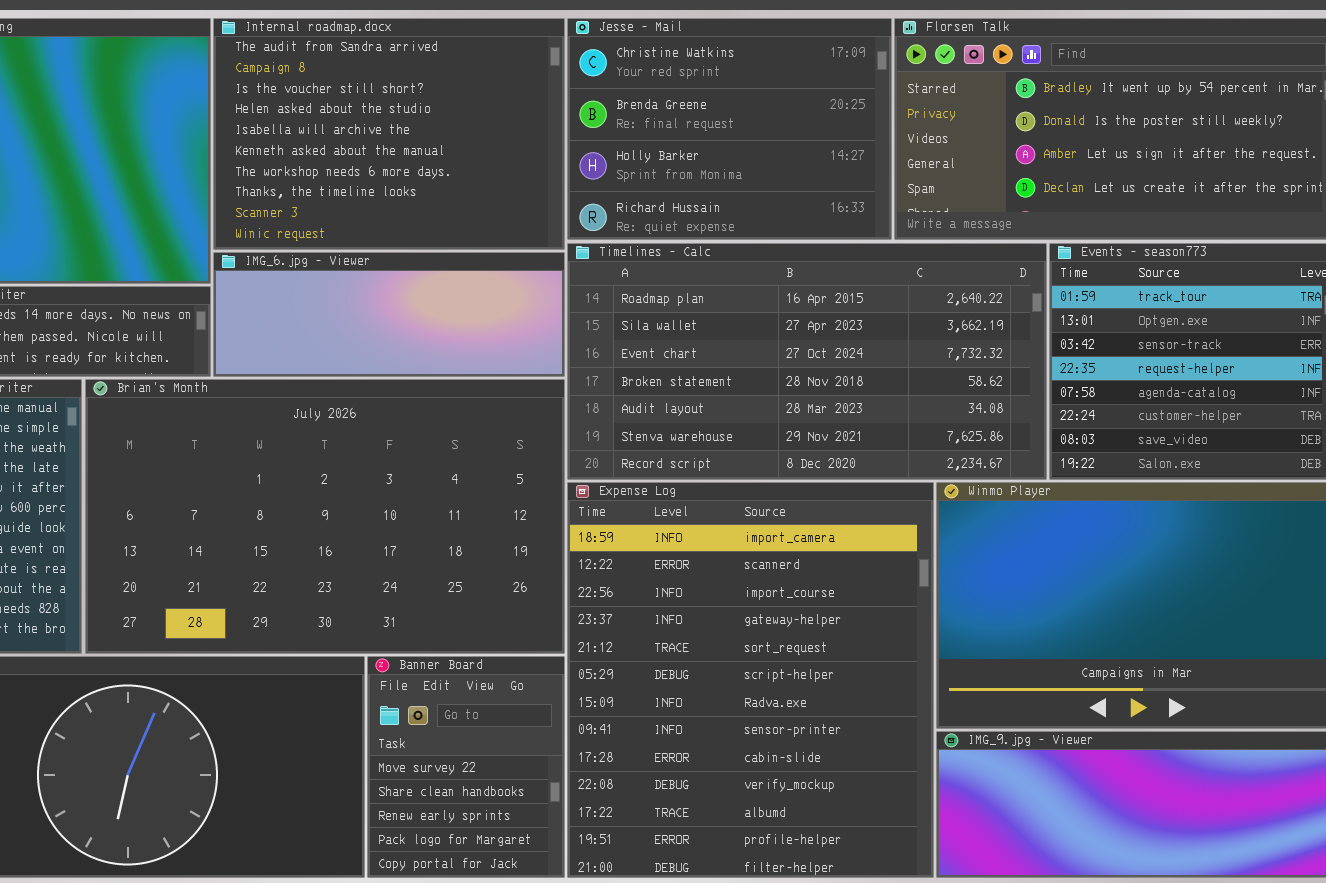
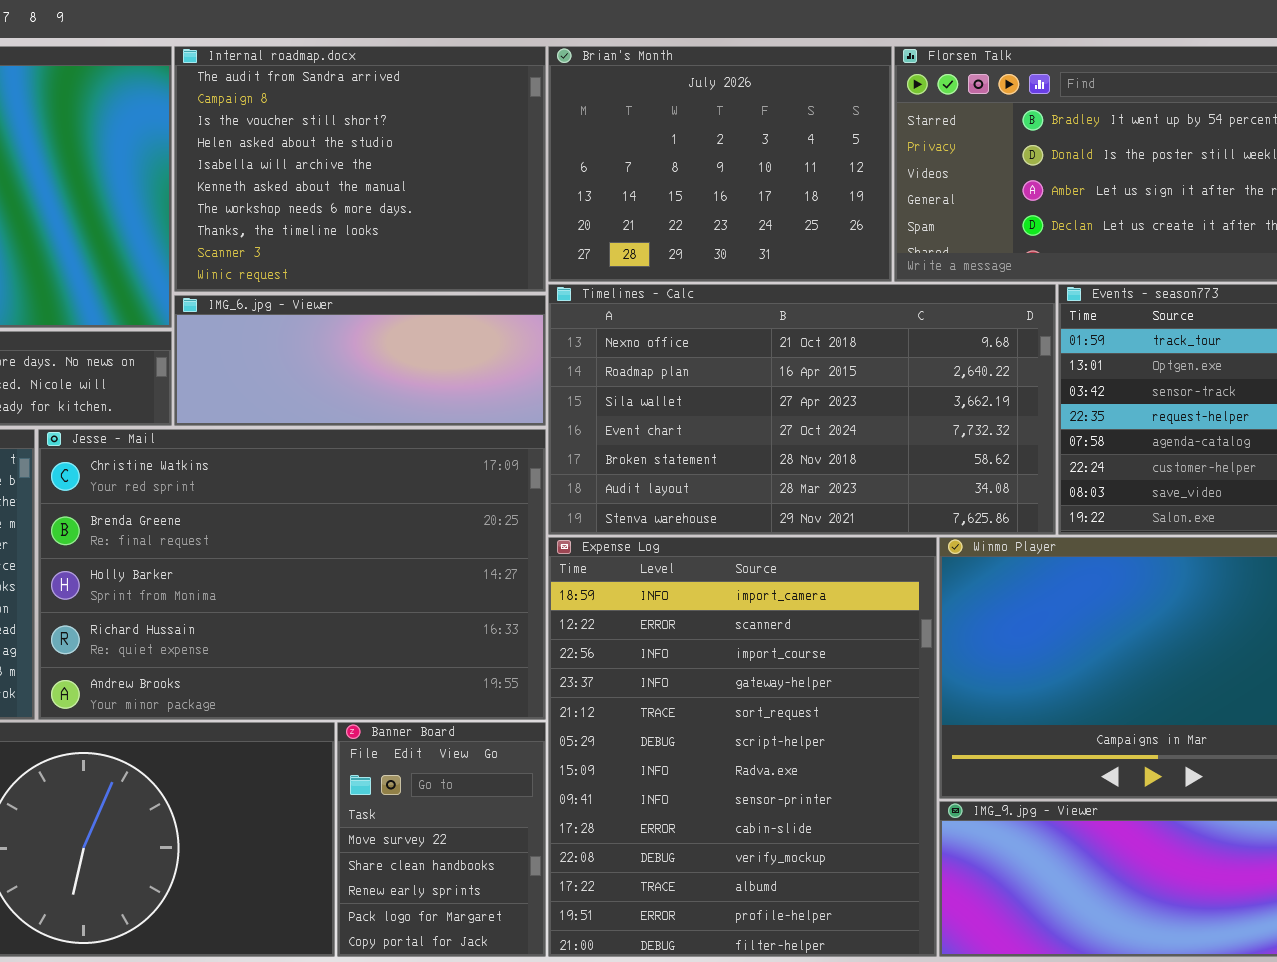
Jesse - Mail: [567,18,892,240] -> [38,429,546,720], moved, resized
Timelines - Calc: [567,243,1047,480] -> [548,284,1056,535], scrolled up 1 row
Brian's Month: [85,379,565,654] -> [548,46,892,282], moved, resized

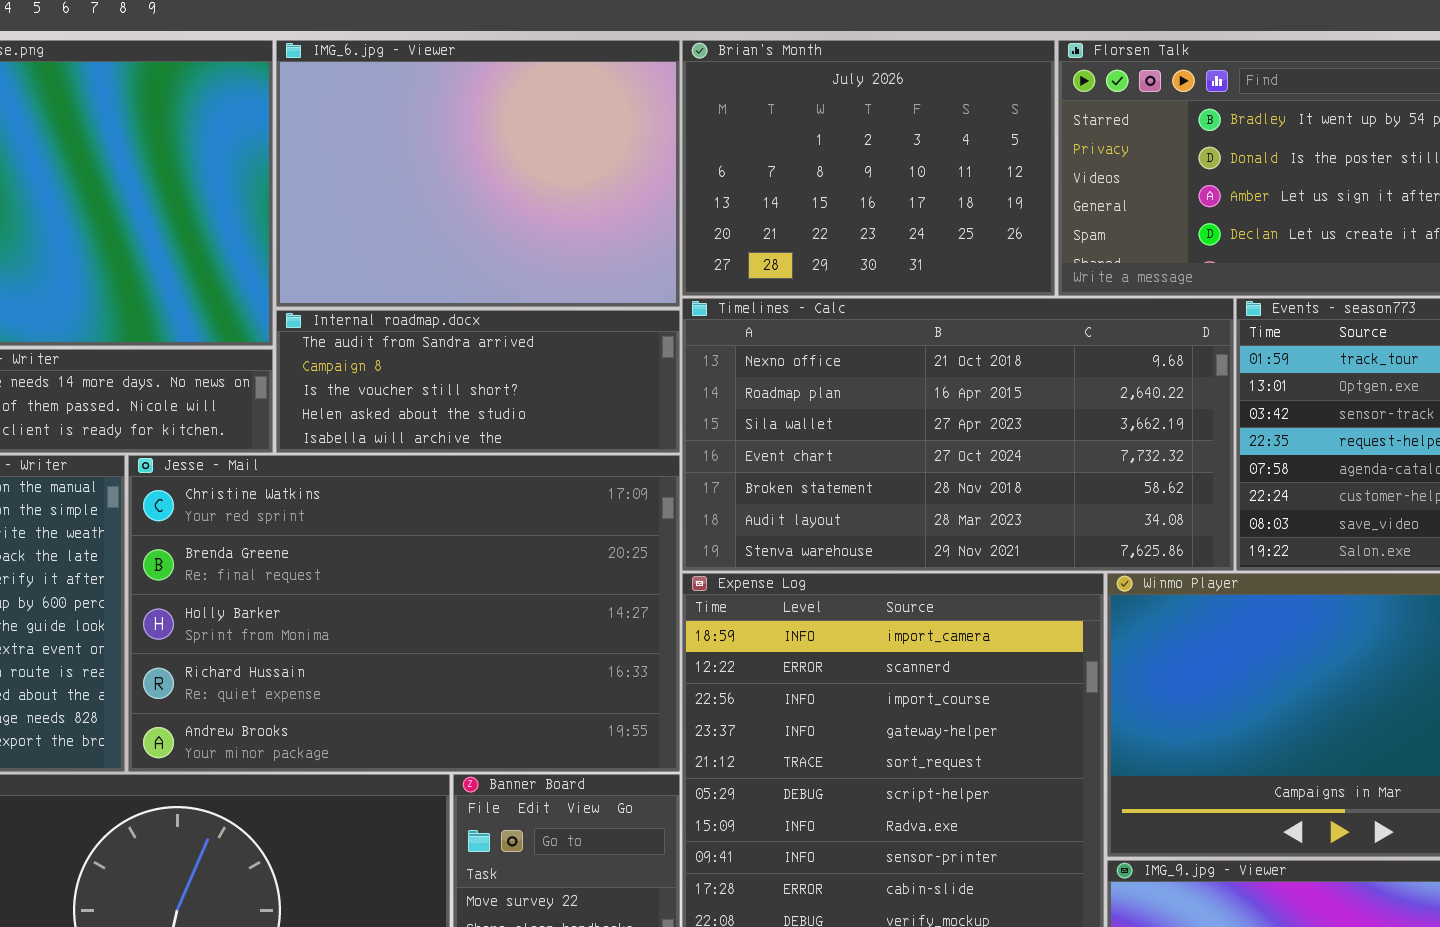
Internal roadmap.docx: [174,46,546,292] -> [276,310,680,453], moved, resized
IMG_6.jpg - Viewer: [174,295,546,426] -> [276,40,680,307], moved, resized

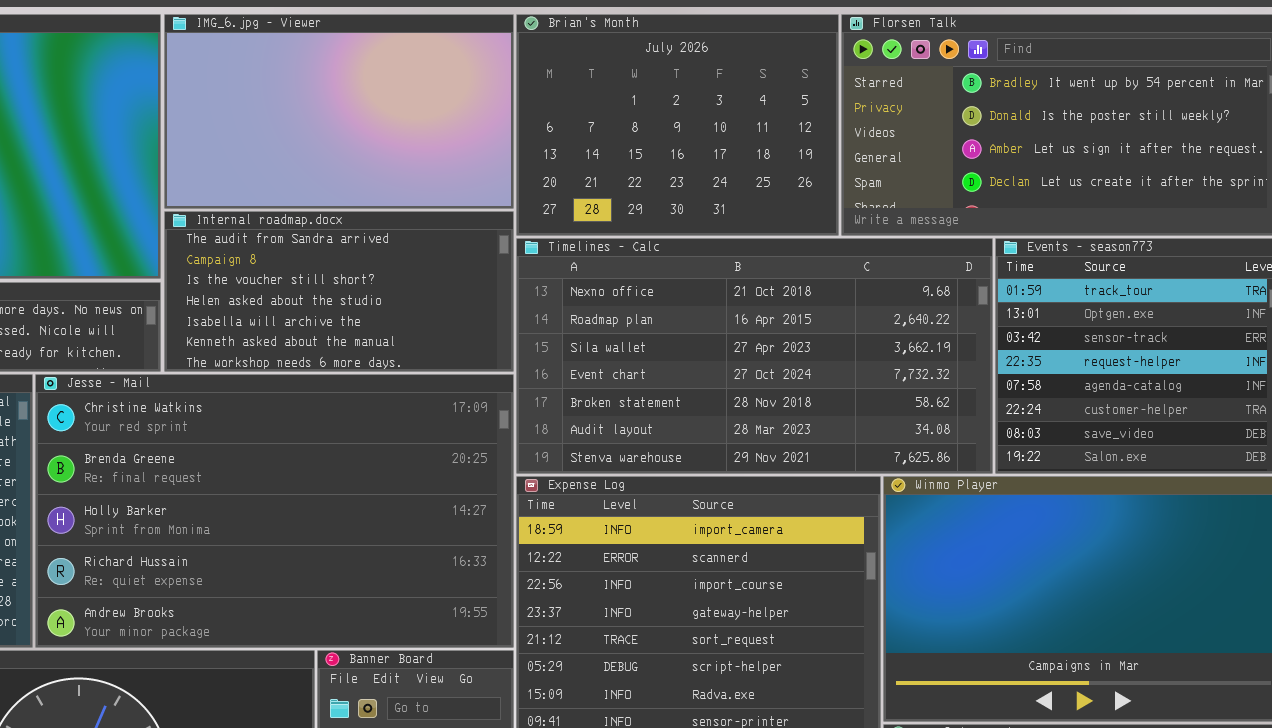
IMG_6.jpg - Viewer: [276,40,680,307] -> [164,14,514,209], resized
Internal roadmap.docx: [276,310,680,453] -> [164,211,514,372], resized

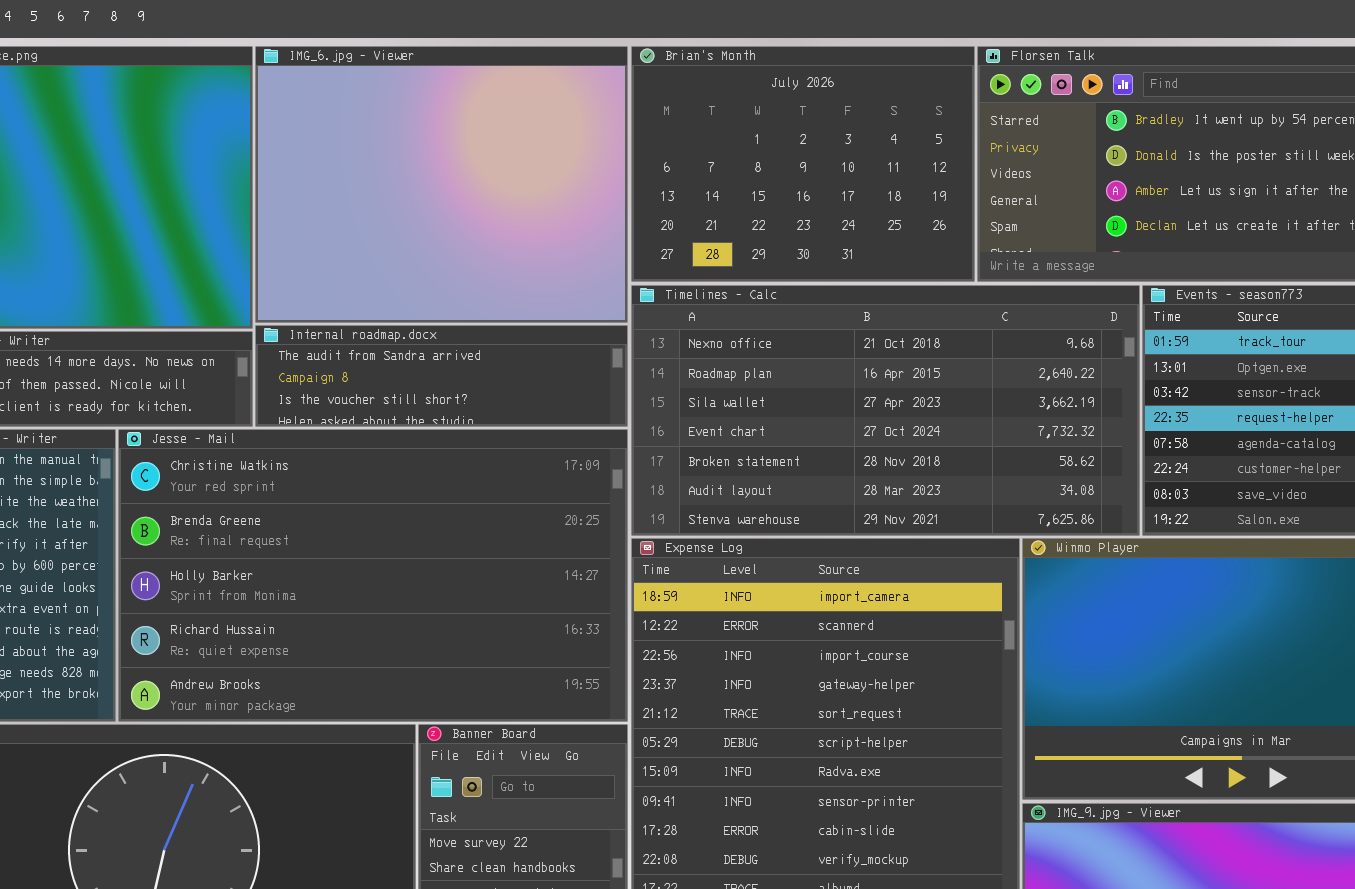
IMG_6.jpg - Viewer: [164,14,514,209] -> [255,46,628,323], resized
Internal roadmap.docx: [164,211,514,372] -> [255,325,628,427], resized

